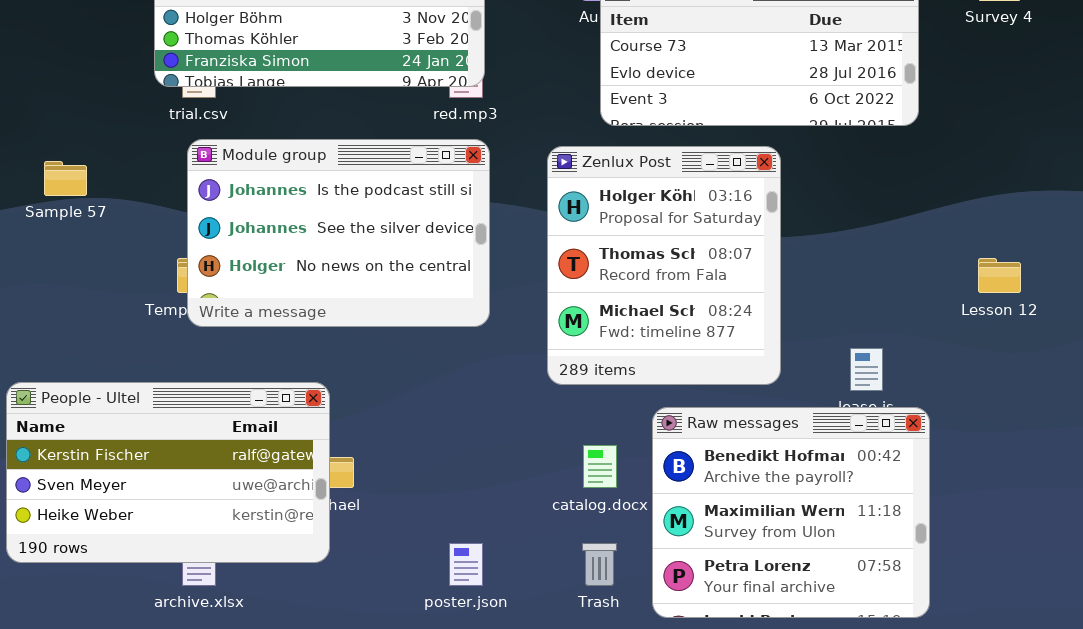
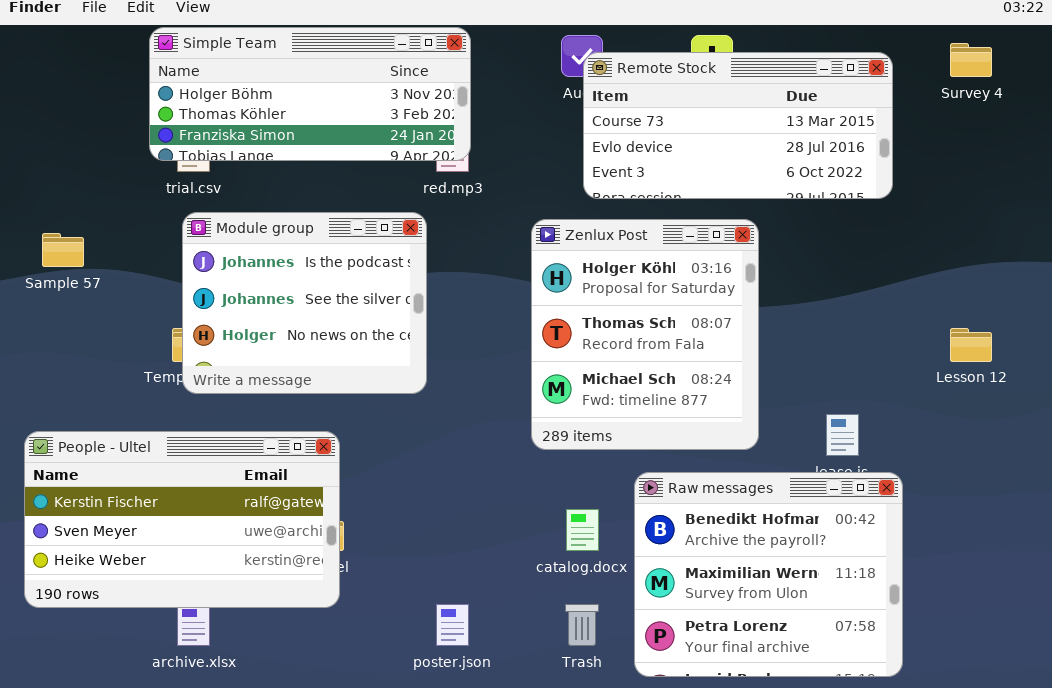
Module group: [187,139,490,327] -> [182,212,427,394], resized
People - Ultel: [6,382,330,563] -> [24,431,340,608], moved

